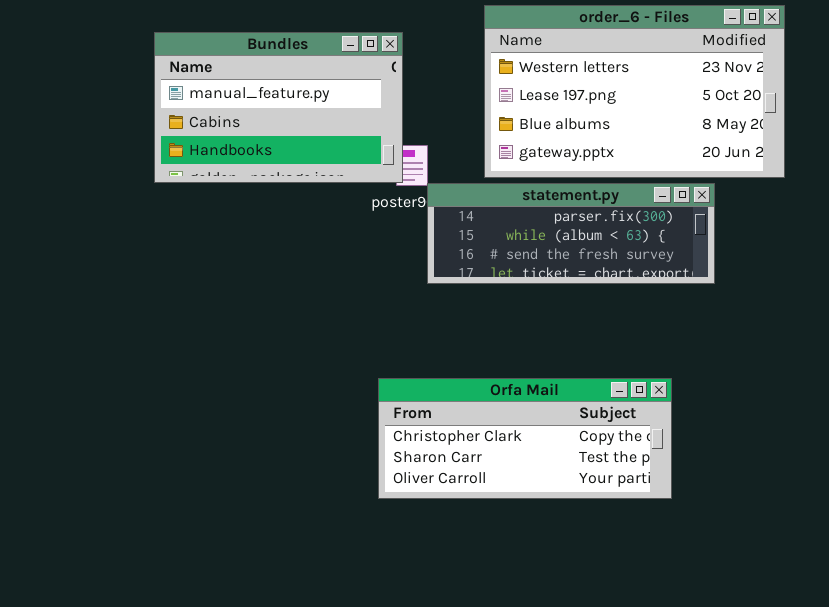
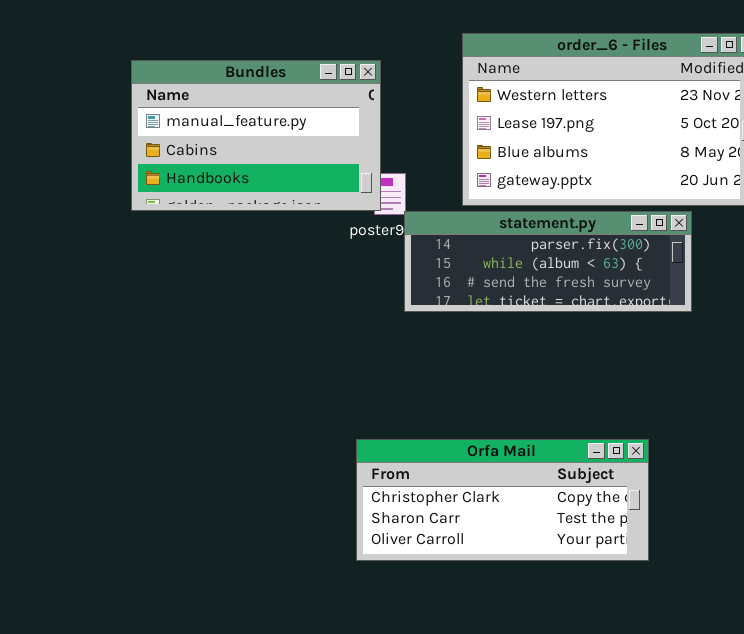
Orfa Mail: [378,378,672,499] -> [356,439,649,561], moved

